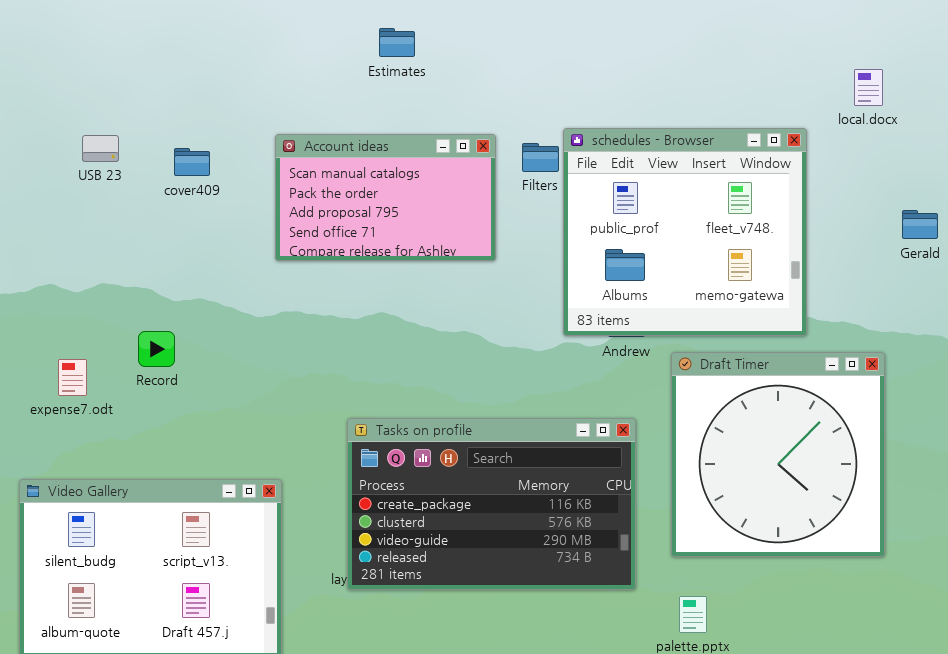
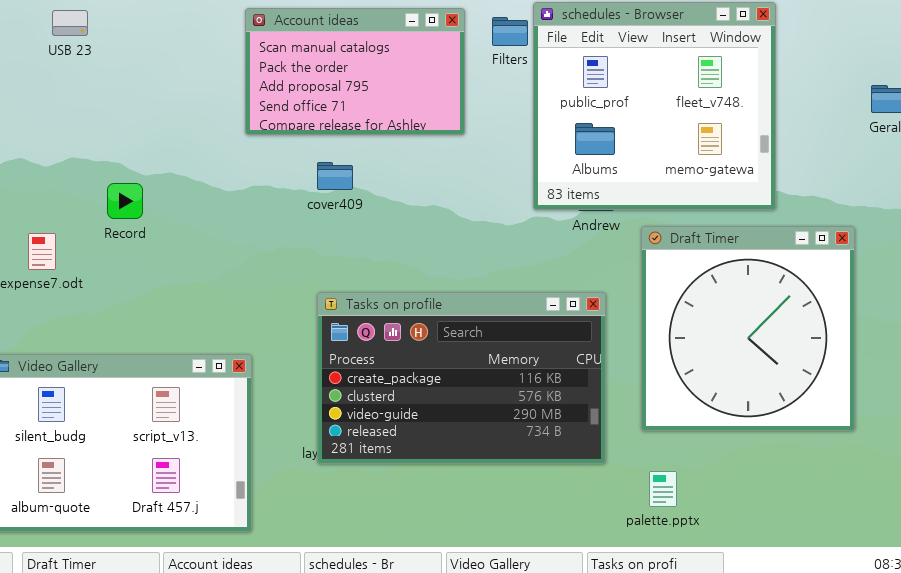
cover409: [174,148,210,176] -> [317,162,353,190], moved
Record: [138,331,175,367] -> [107,183,143,219], moved

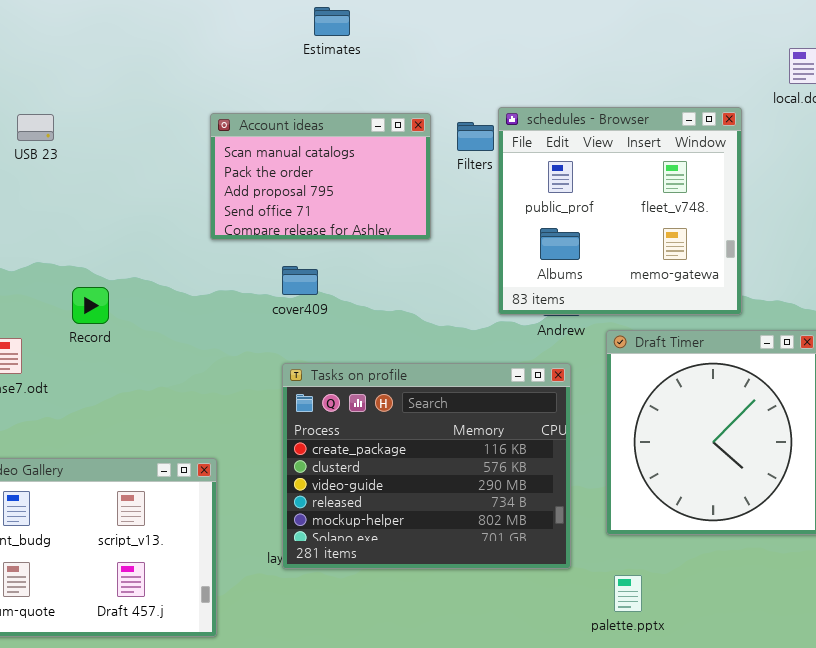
Tasks on profile: [317,292,606,464] -> [282,363,571,569], resized

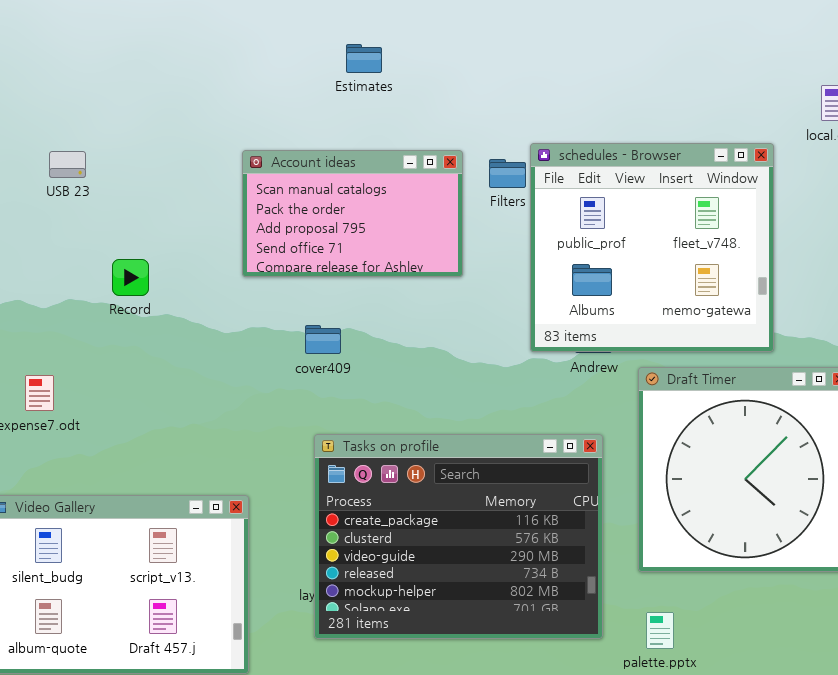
cover409: [282,266,318,295] -> [305,325,341,354], moved
Record: [72,287,109,324] -> [112,259,149,296], moved
Tasks on profile: [282,363,571,569] -> [314,434,603,639], moved

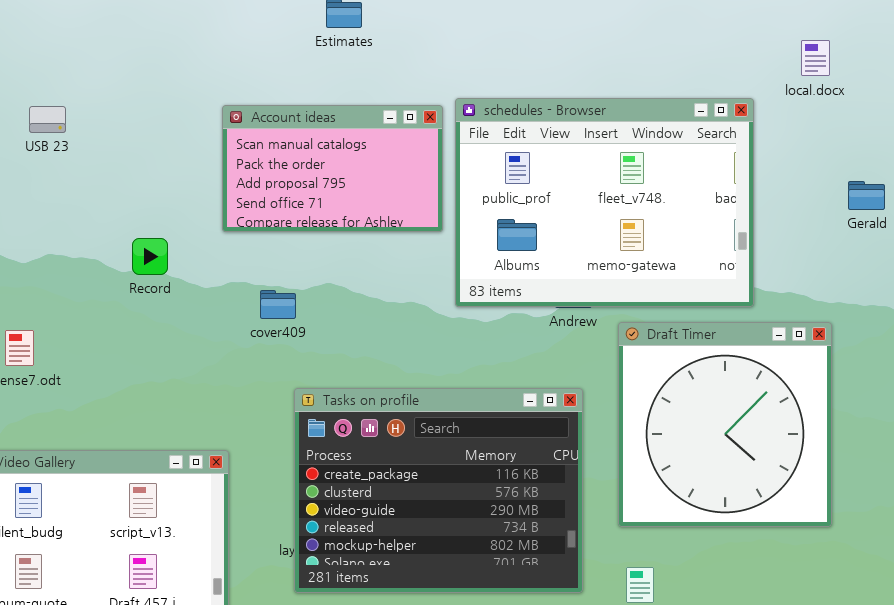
schedules - Browser: [530,143,774,352] -> [455,98,754,307], resized
Record: [112,259,149,296] -> [132,238,168,275], moved
cover409: [305,325,341,354] -> [260,290,296,319], moved

